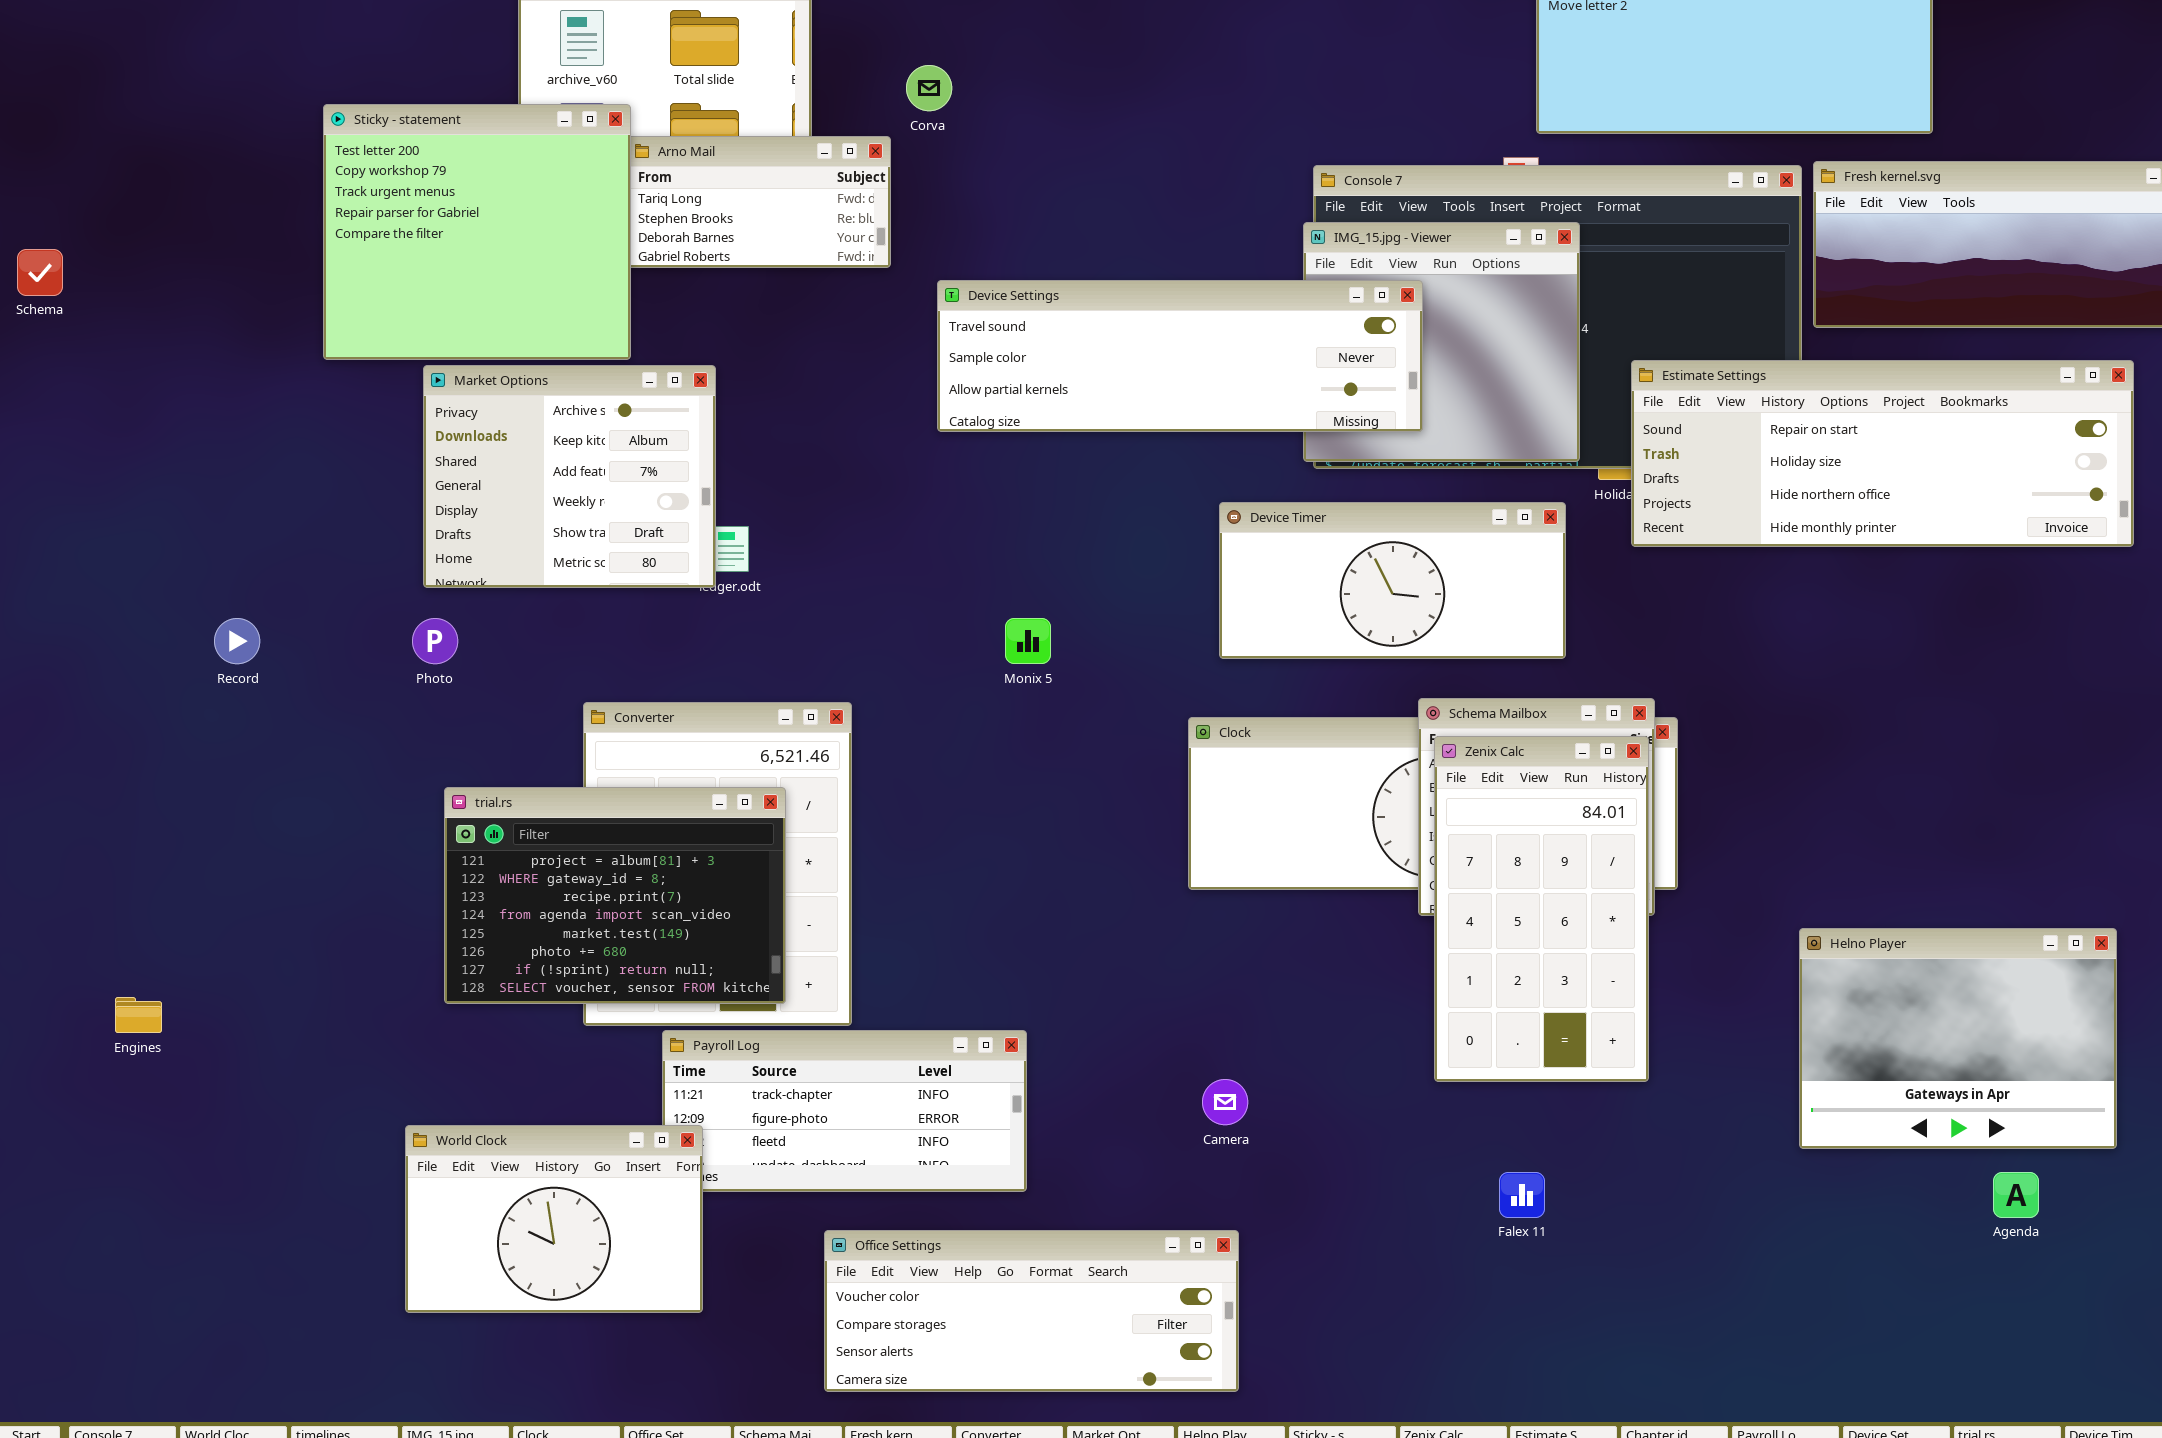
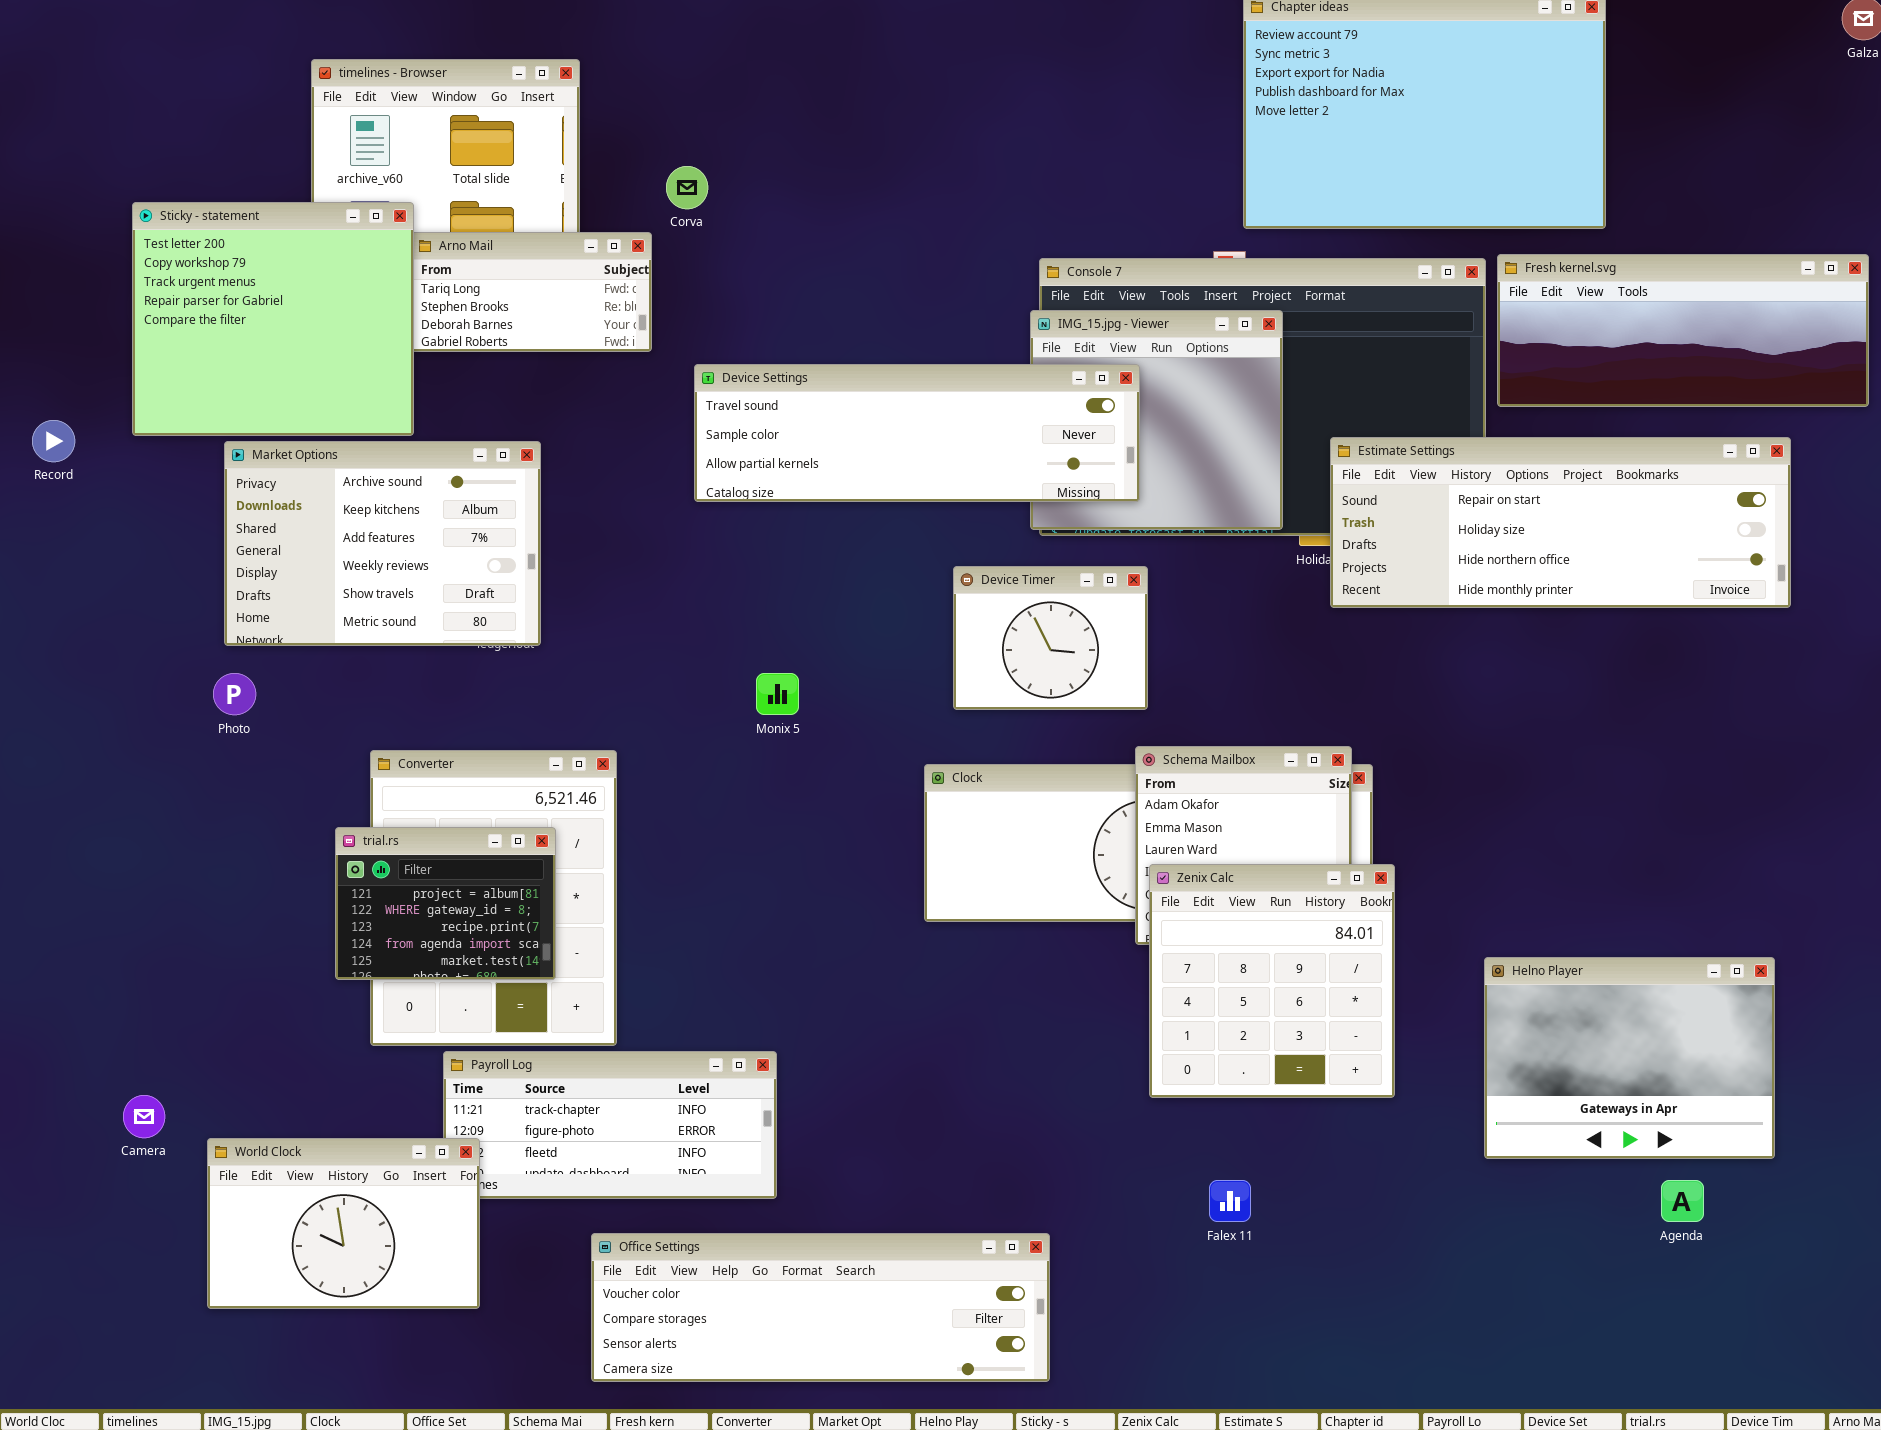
Market Options: [423,365,716,588] -> [224,441,541,646], resized
Device Timer: [1219,502,1566,659] -> [953,566,1148,710], resized
Record: [214,618,260,664] -> [32,420,75,462], moved
Zenix Calc: [1434,736,1649,1082] -> [1149,864,1395,1098], resized
trial.rs: [444,787,786,1004] -> [335,827,556,980], resized
Camera: [1202,1079,1248,1125] -> [123,1095,165,1138], moved
Office Settings: [824,1230,1239,1392] -> [591,1233,1050,1382], resized

